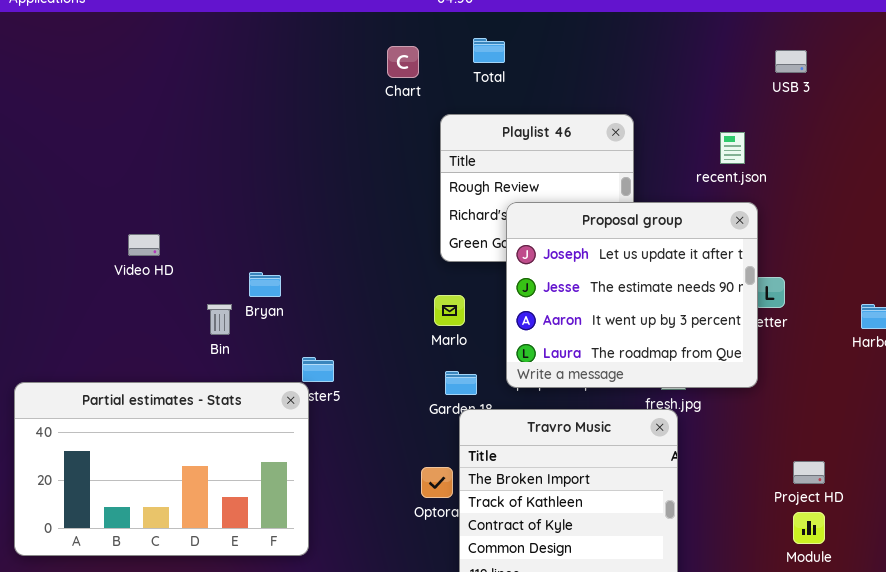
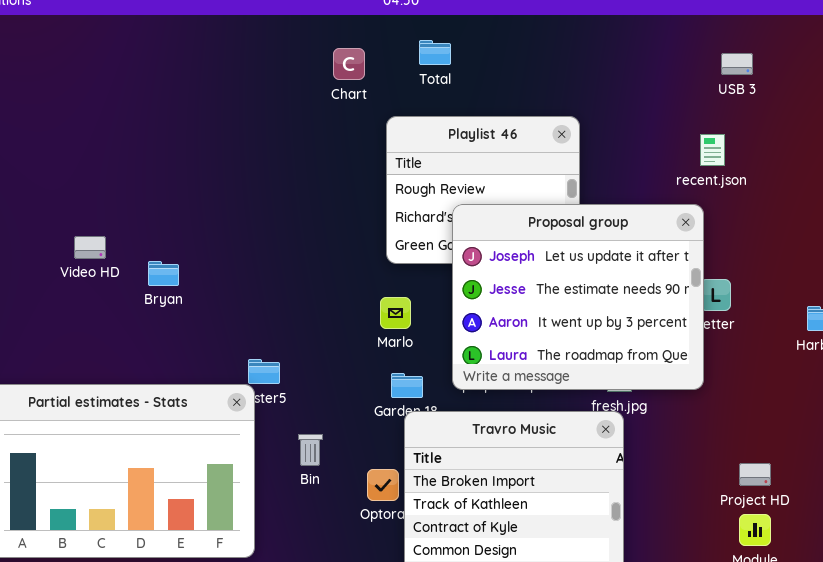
recent.json: [720,132,745,164] -> [700,134,725,166], moved
Bryan: [249,272,281,297] -> [148,261,179,286], moved
Bin: [207,304,232,335] -> [298,434,323,466], moved

